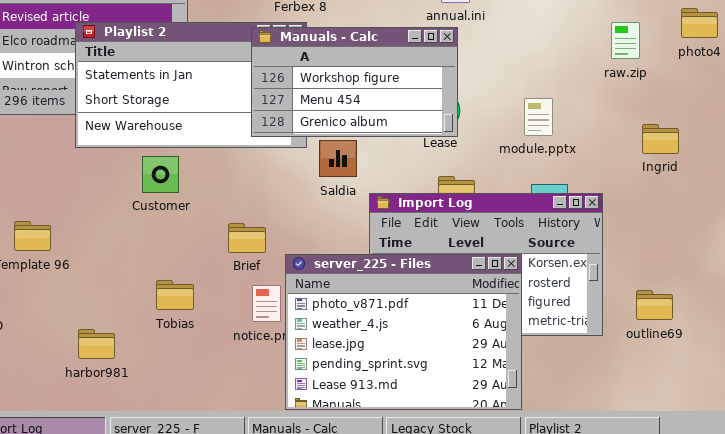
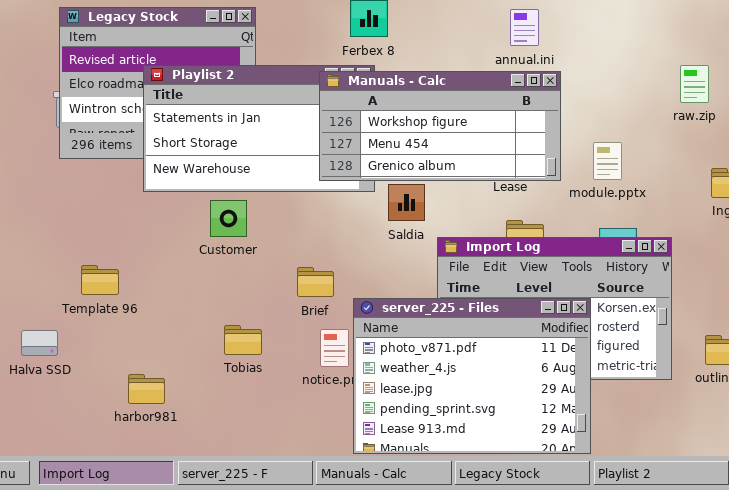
Manuals - Calc: [251,27,458,137] -> [319,71,561,181], resized
harbor981: [78,329,115,359] -> [128,374,165,404], moved

